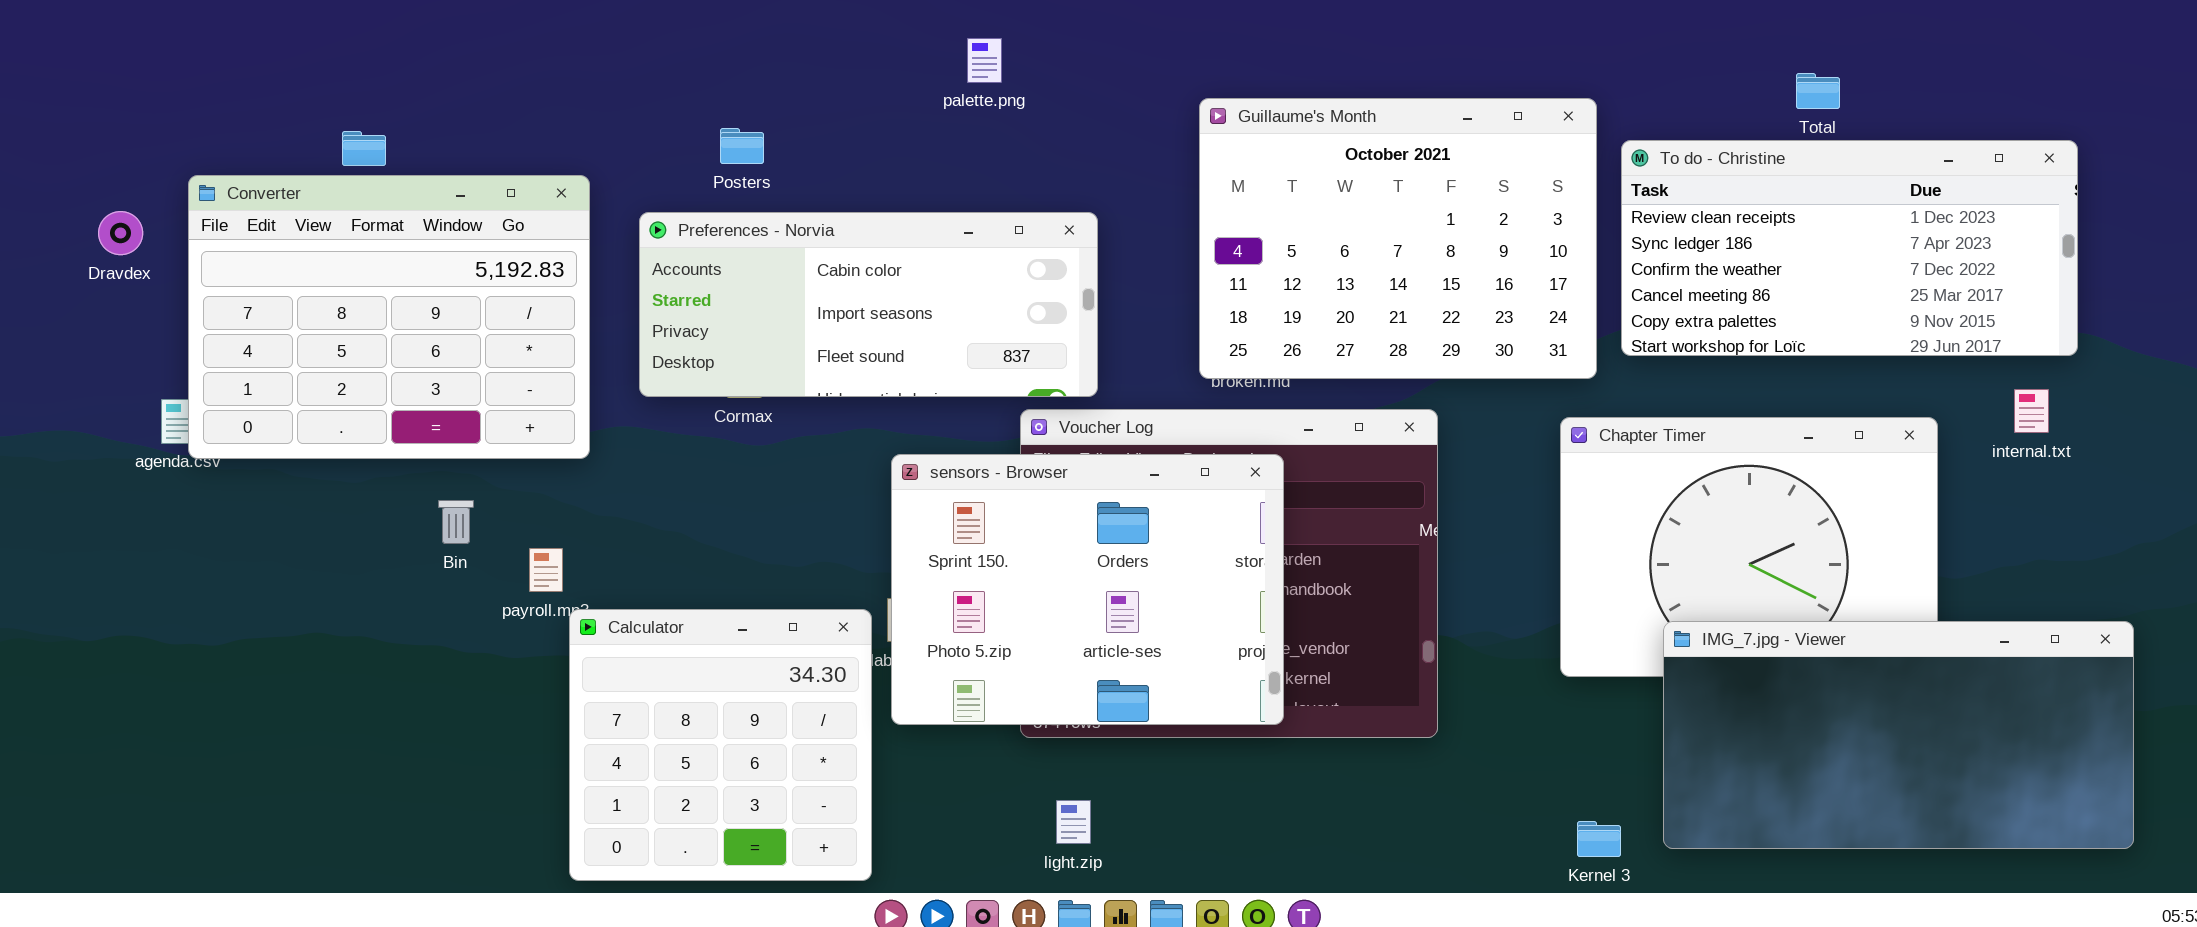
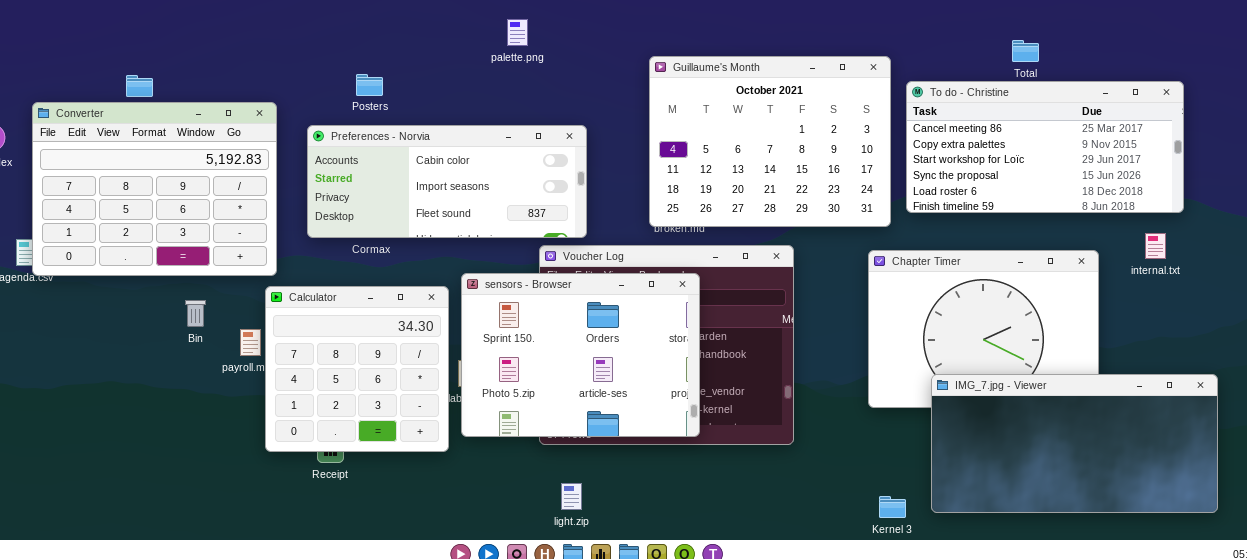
To do - Christine: [1621,140,2078,356] -> [906,81,1184,213], scrolled down 3 rows
Calculator: [569,609,872,881] -> [265,286,449,452], moved

